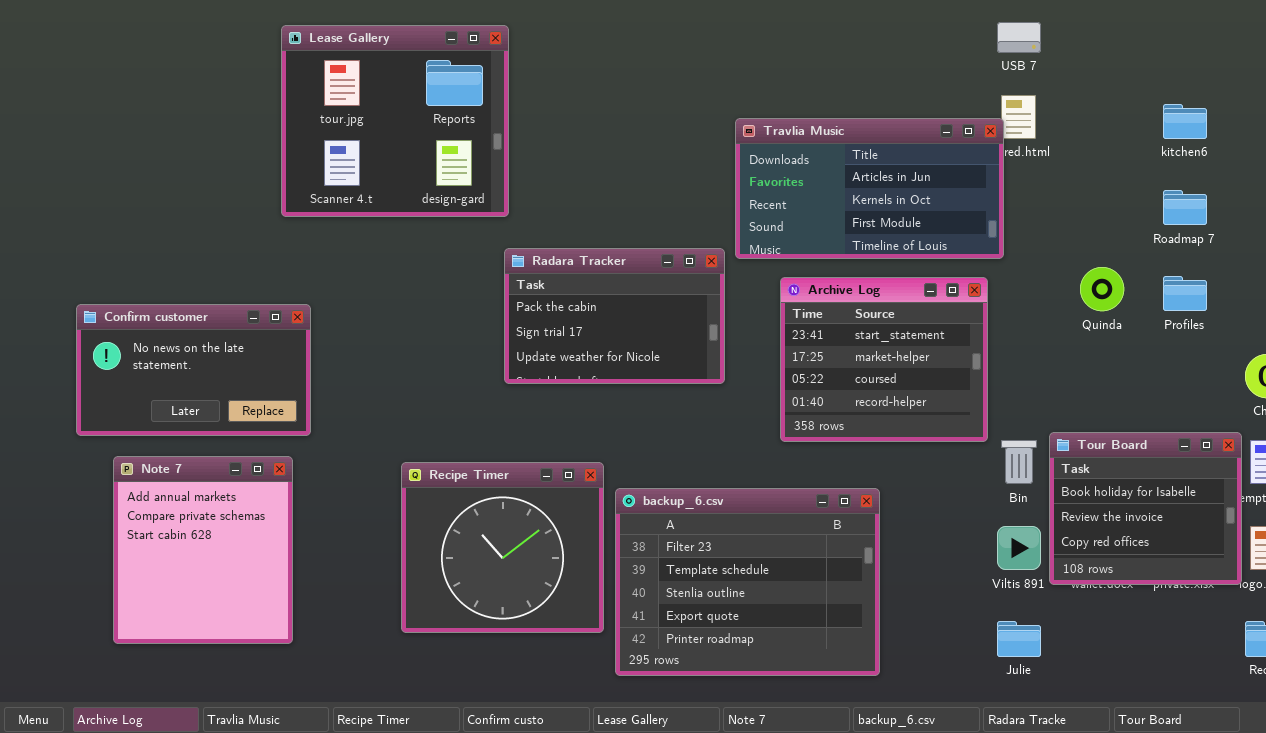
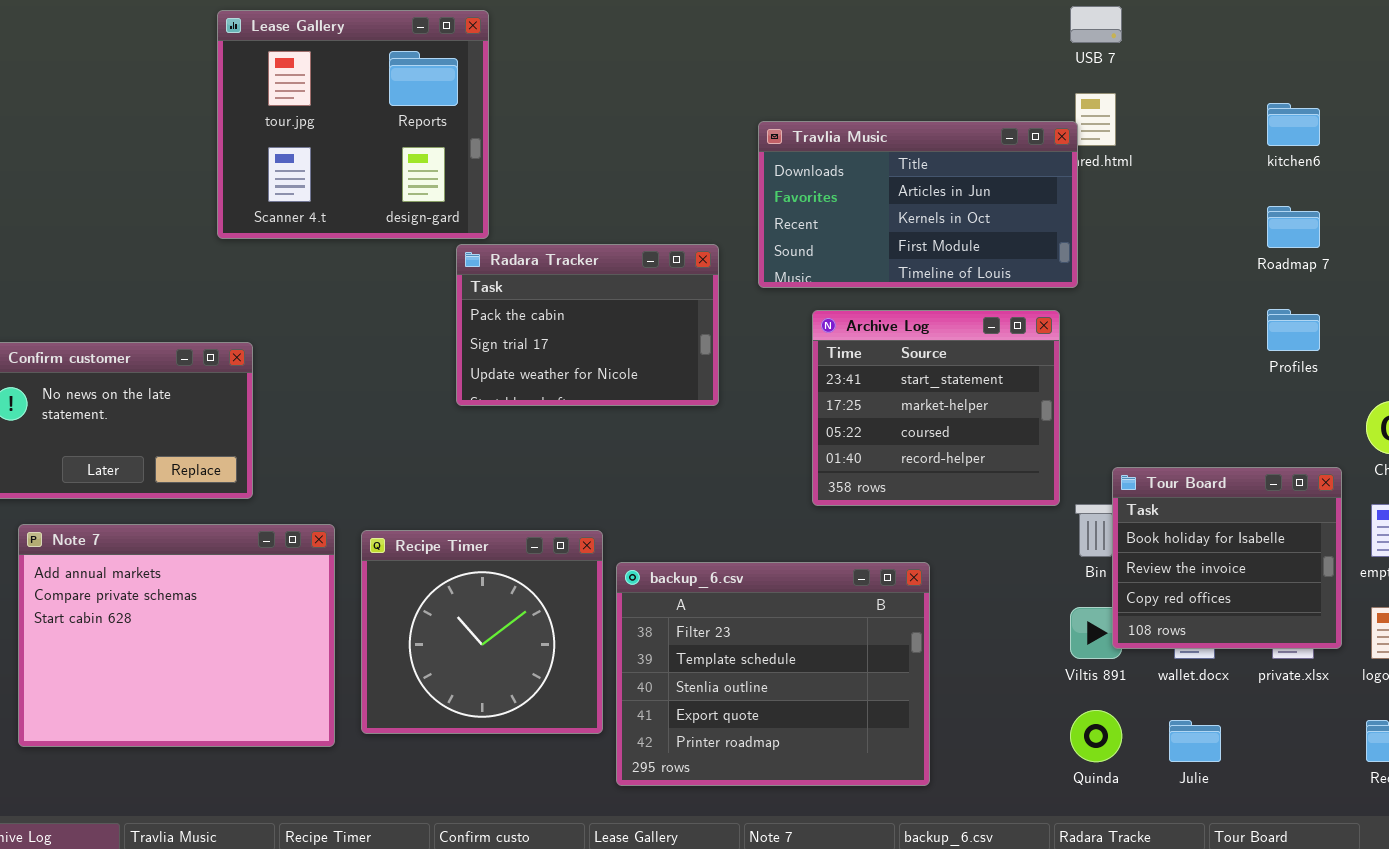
Radara Tracker: [504,248,725,384] -> [456,244,719,406], moved
Quinda: [1080,267,1124,311] -> [1070,710,1122,762], moved
Tour Board: [1049,432,1242,585] -> [1112,467,1342,649], moved
Note 7: [113,456,293,644] -> [18,524,335,747], resized
Julie: [997,621,1041,657] -> [1169,720,1221,762], moved

